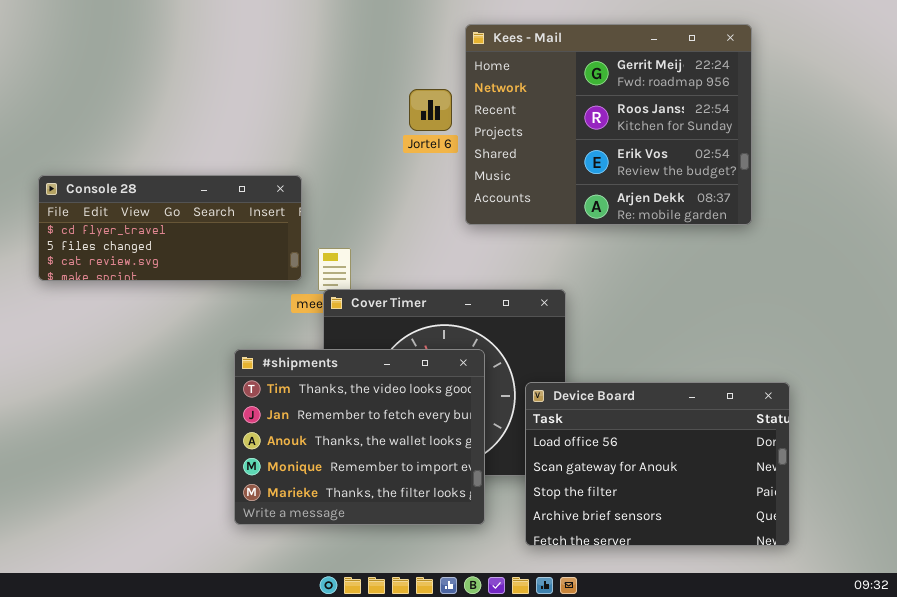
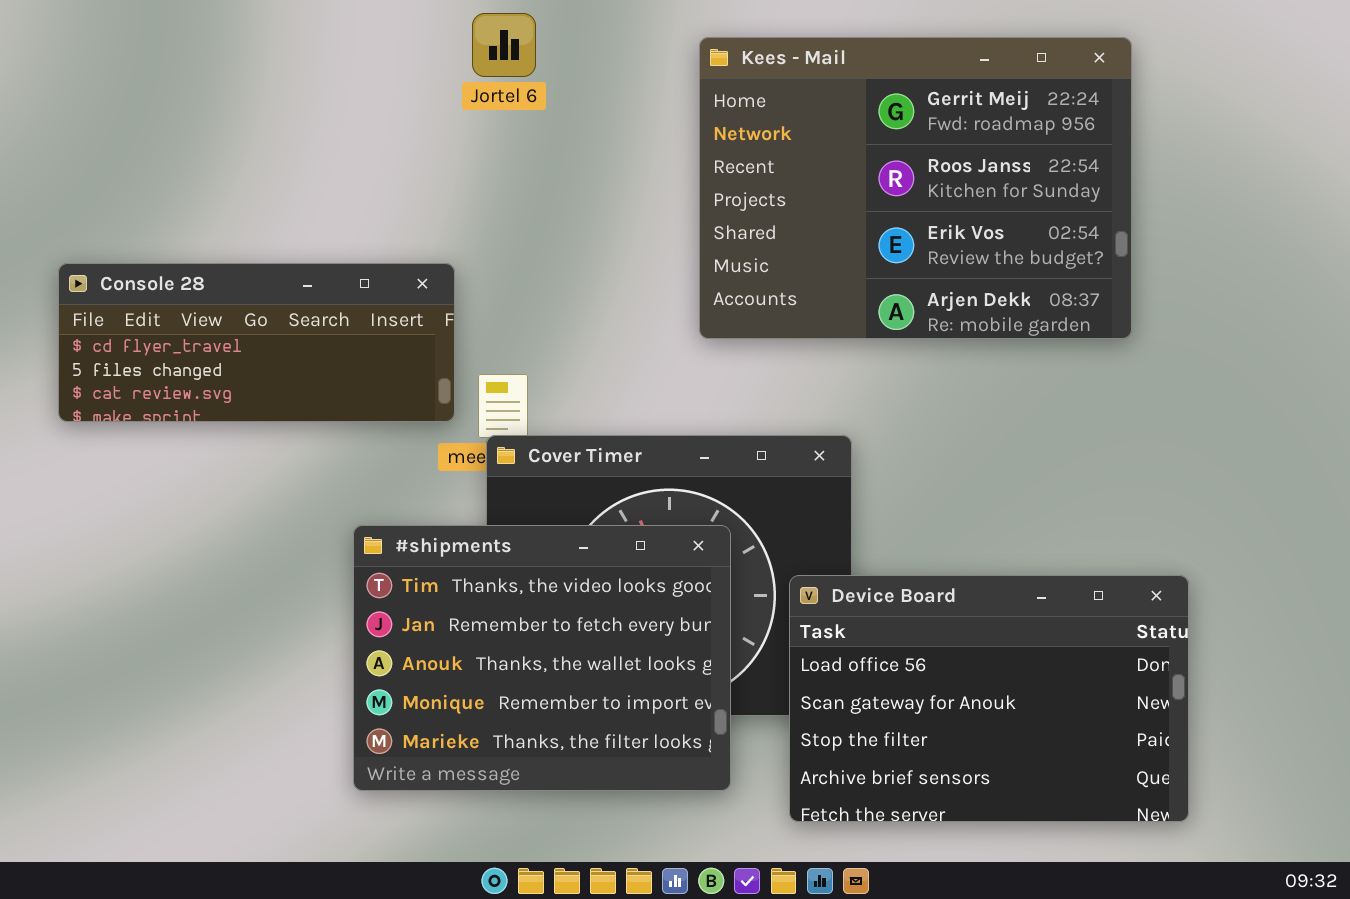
Jortel 6: [409,89,452,131] -> [472,13,536,77], moved

